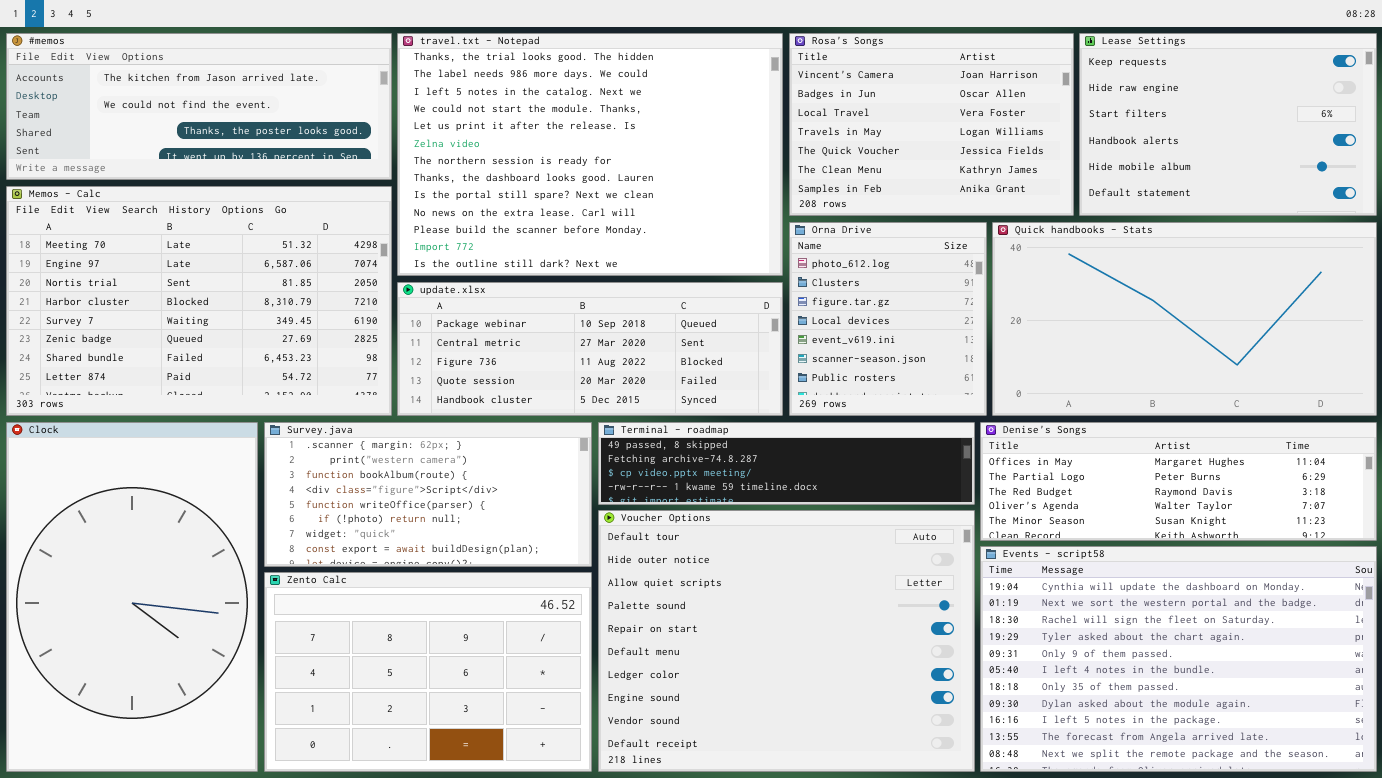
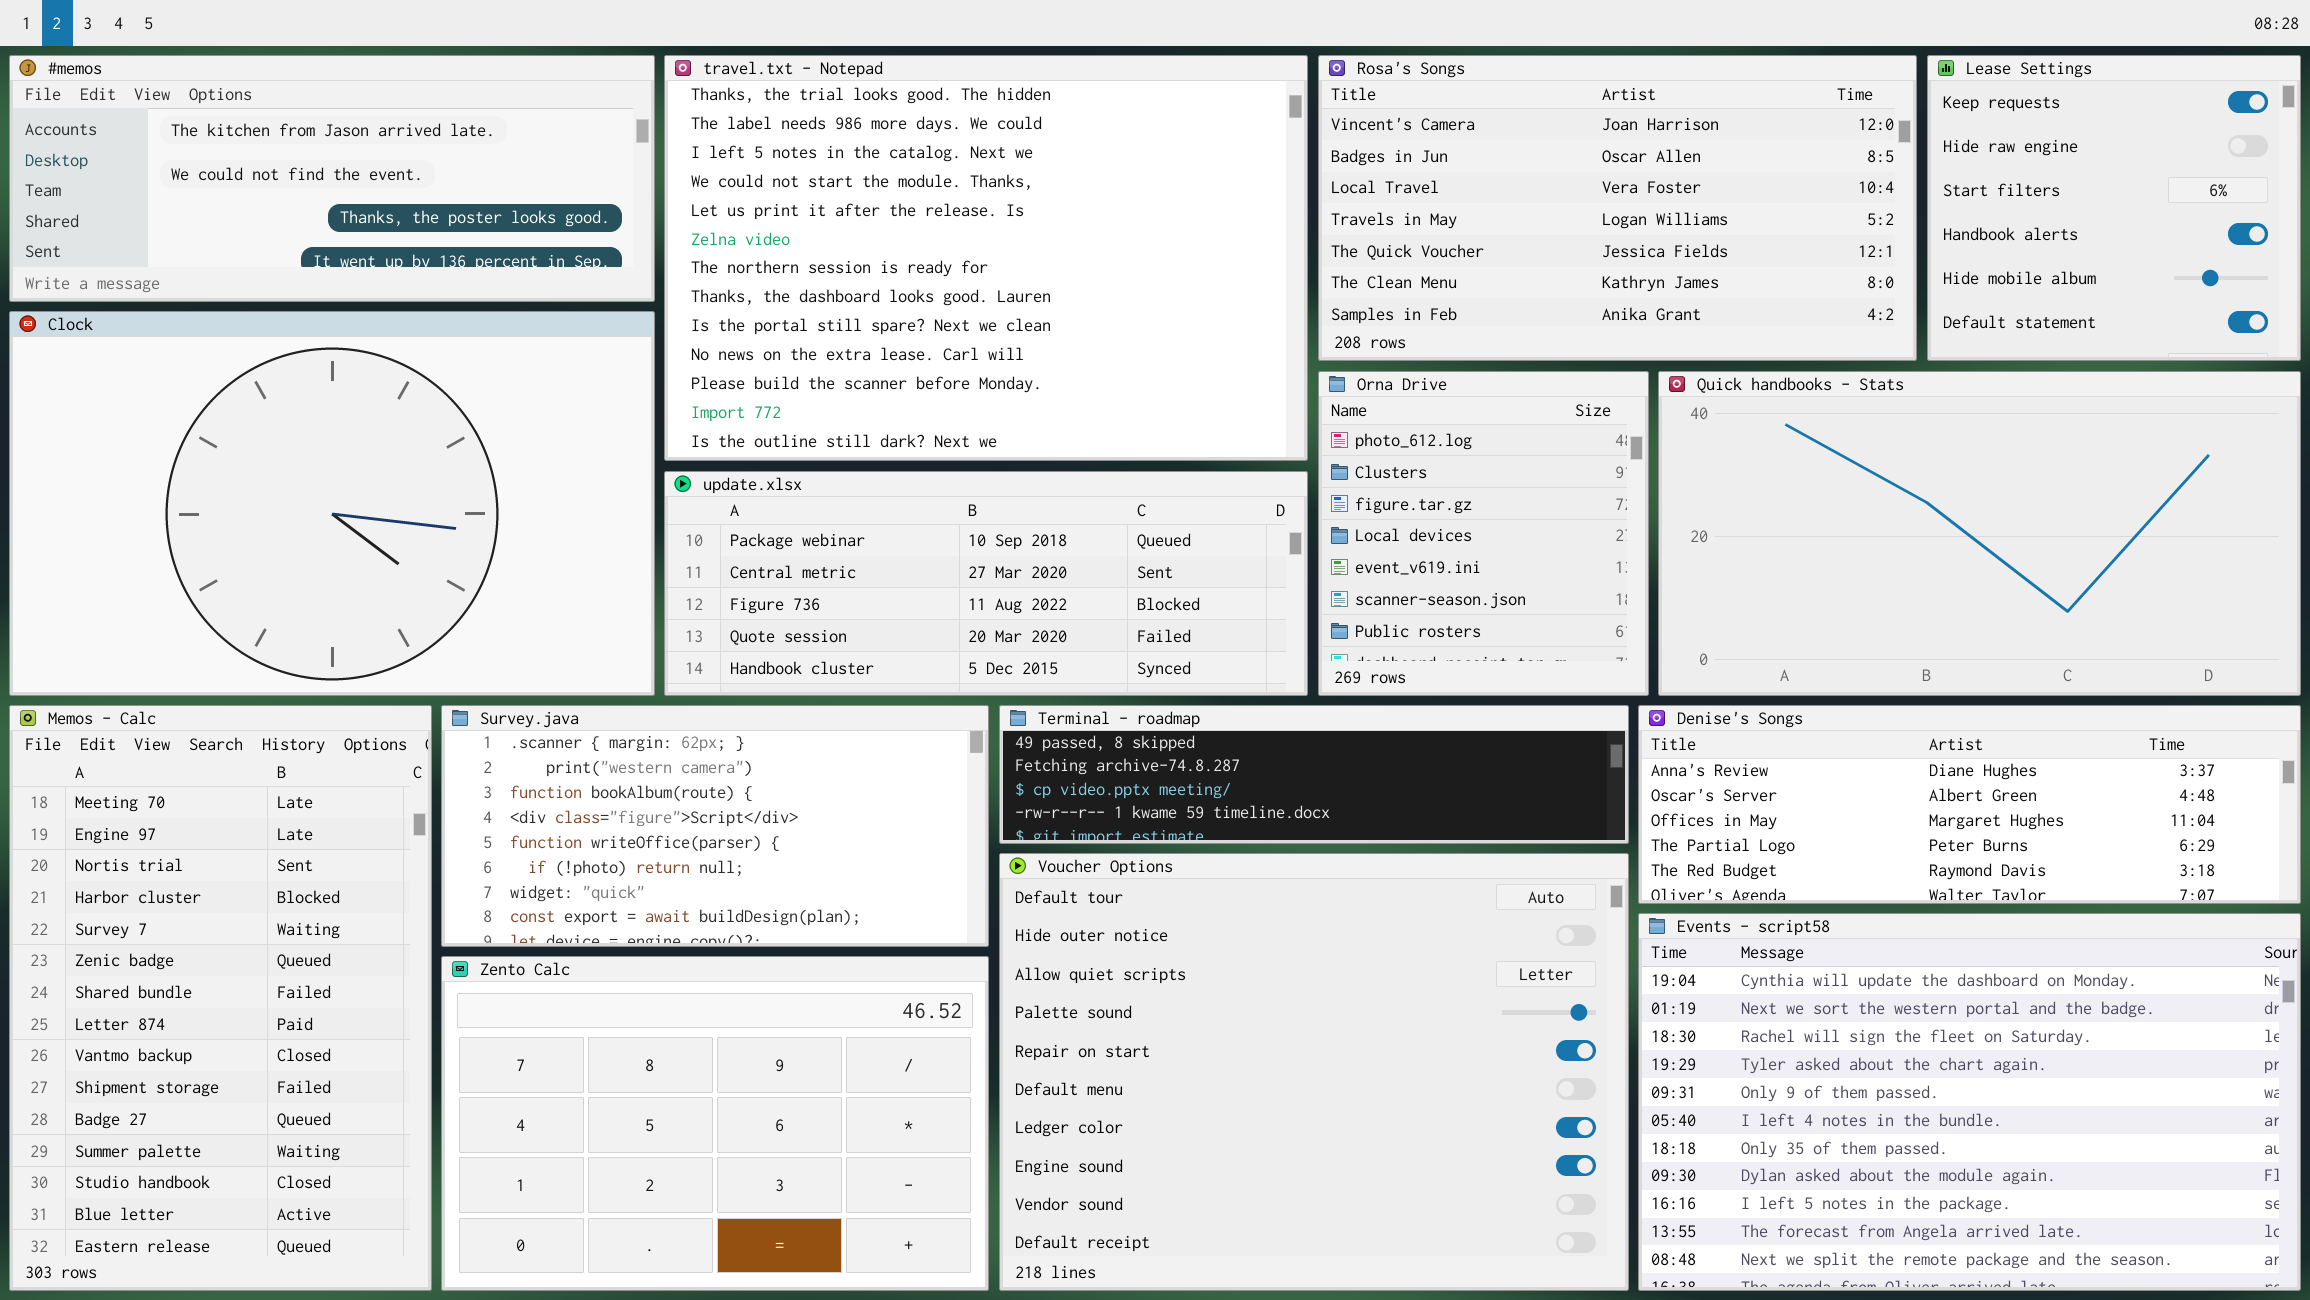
Rosa's Songs: [789,33,1074,216] -> [1318,55,1917,361], resized
Lease Settings: [1079,33,1377,216] -> [1927,55,2301,361], resized
Memos - Calc: [6,186,392,416] -> [9,705,432,1291], moved, resized
Clock: [6,422,258,772] -> [9,311,655,696], moved, resized
Denise's Songs: [980,422,1377,541] -> [1638,705,2301,904], scrolled up 2 rows

